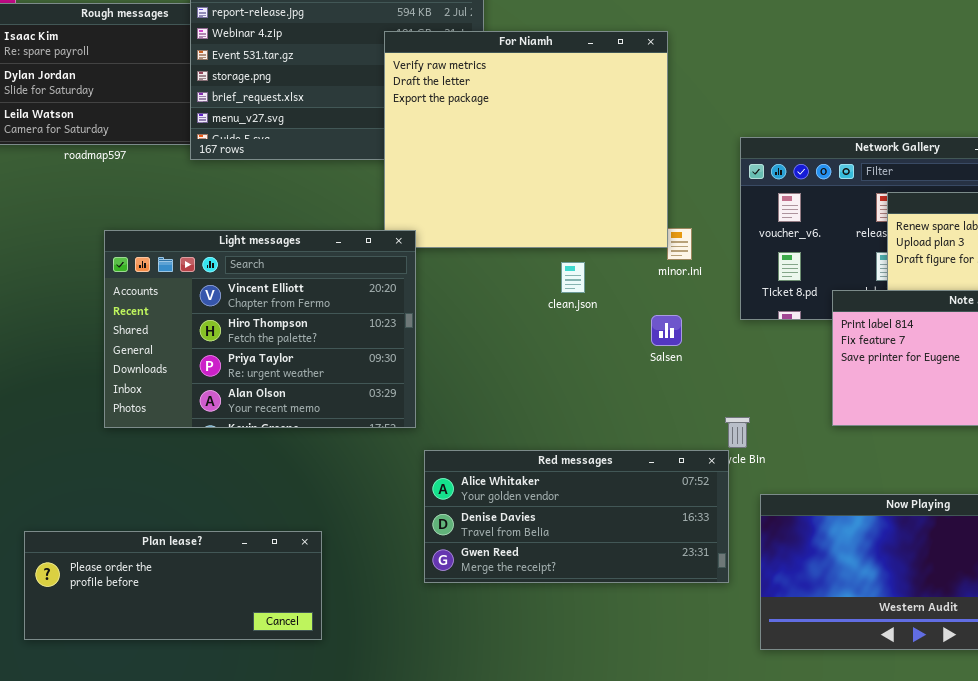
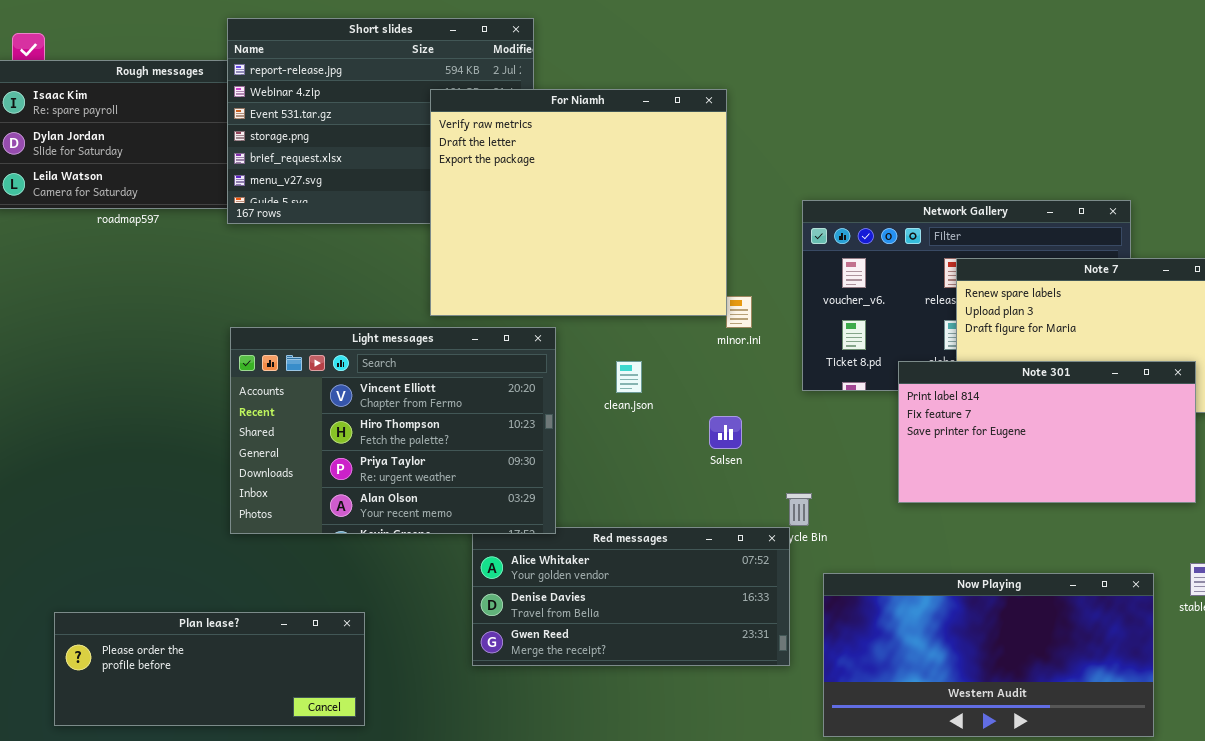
Light messages: [104,230,416,428] -> [230,327,556,534], moved
clean.json: [561,262,585,293] -> [616,361,642,393], moved
Salsen: [651,315,682,346] -> [709,416,742,449], moved

